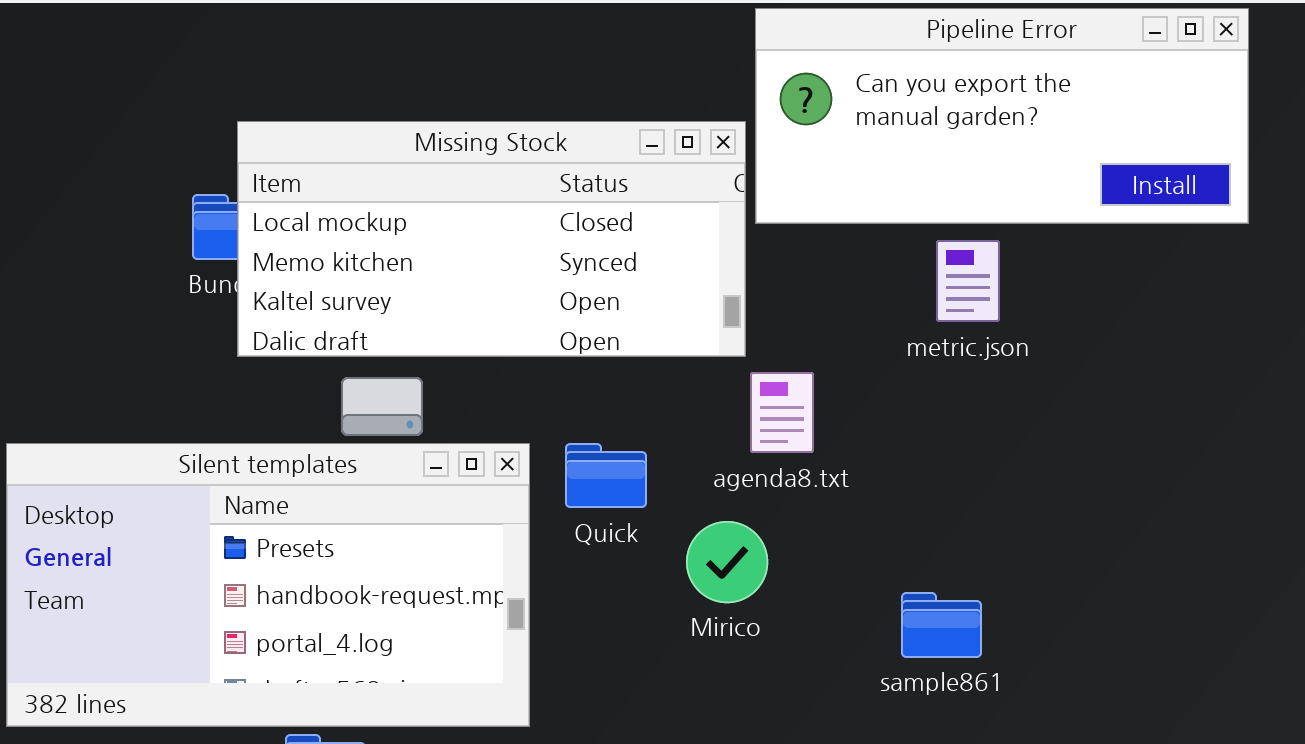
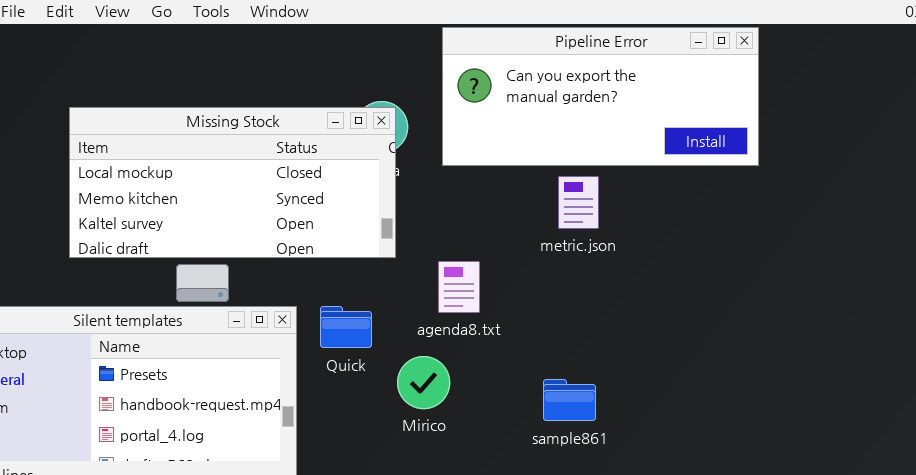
Missing Stock: [237,121,746,357] -> [69,107,396,258], moved
sample861: [901,592,982,658] -> [543,379,596,421], moved

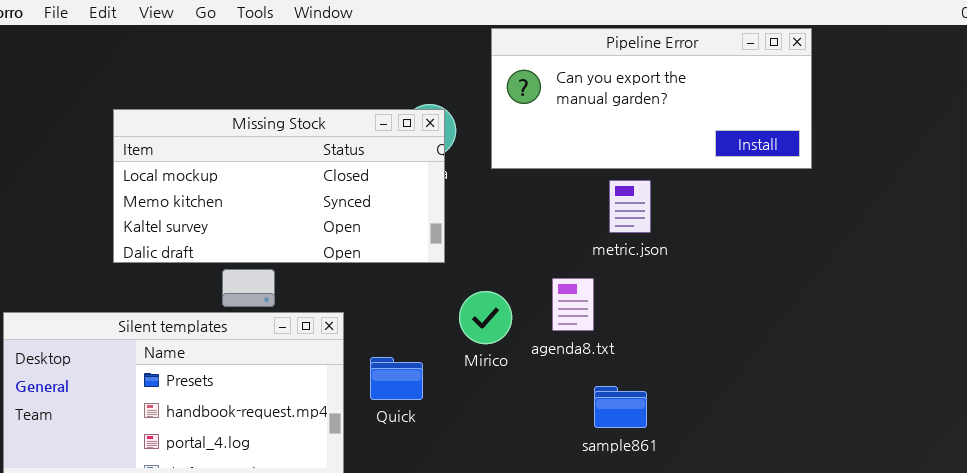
agenda8.txt: [438,261,480,313] -> [552,278,594,331], moved
Quick: [320,306,372,348] -> [370,357,423,400], moved
Mirico: [397,356,450,409] -> [459,291,512,344], moved

